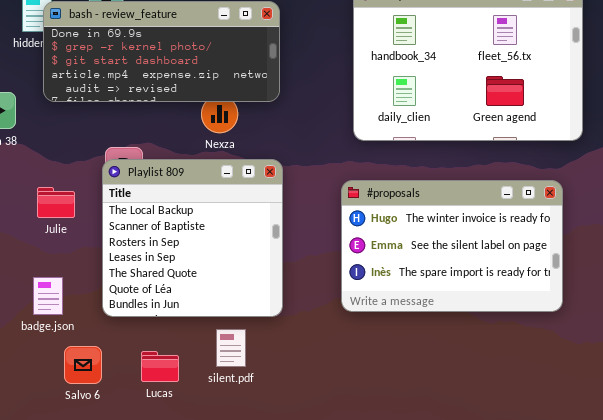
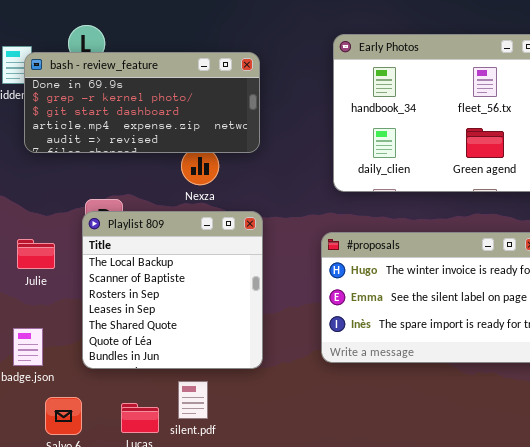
silent.pdf: [216,329,246,367] -> [178,381,208,419], moved

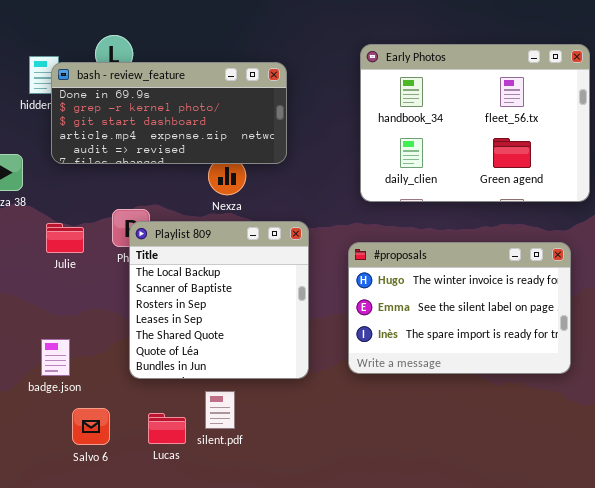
Playlist 809: [82,211,263,369] -> [129,221,309,379], moved
Julie: [17,239,55,269] -> [46,223,84,253], moved

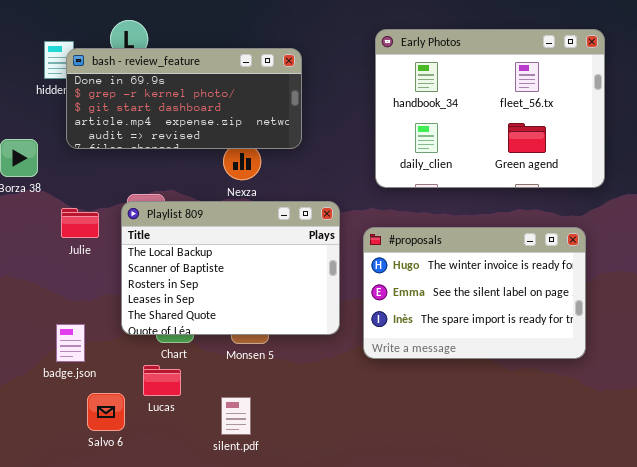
Playlist 809: [129,221,309,379] -> [121,201,340,335], moved, resized
silent.pdf: [205,391,235,429] -> [221,397,251,435], moved
Lucas: [148,413,186,444] -> [143,365,181,396], moved

